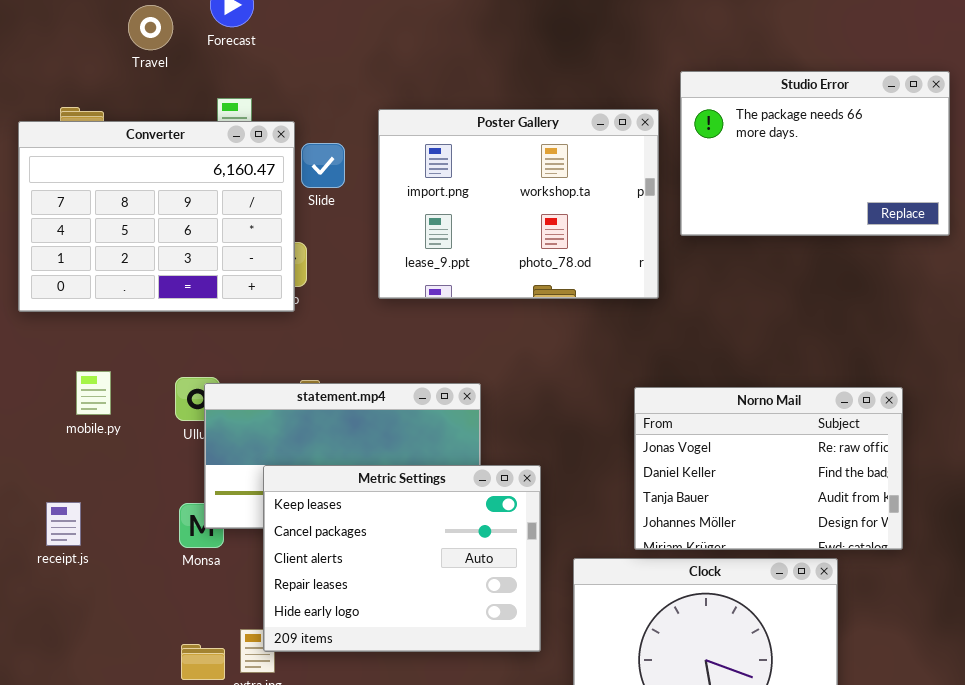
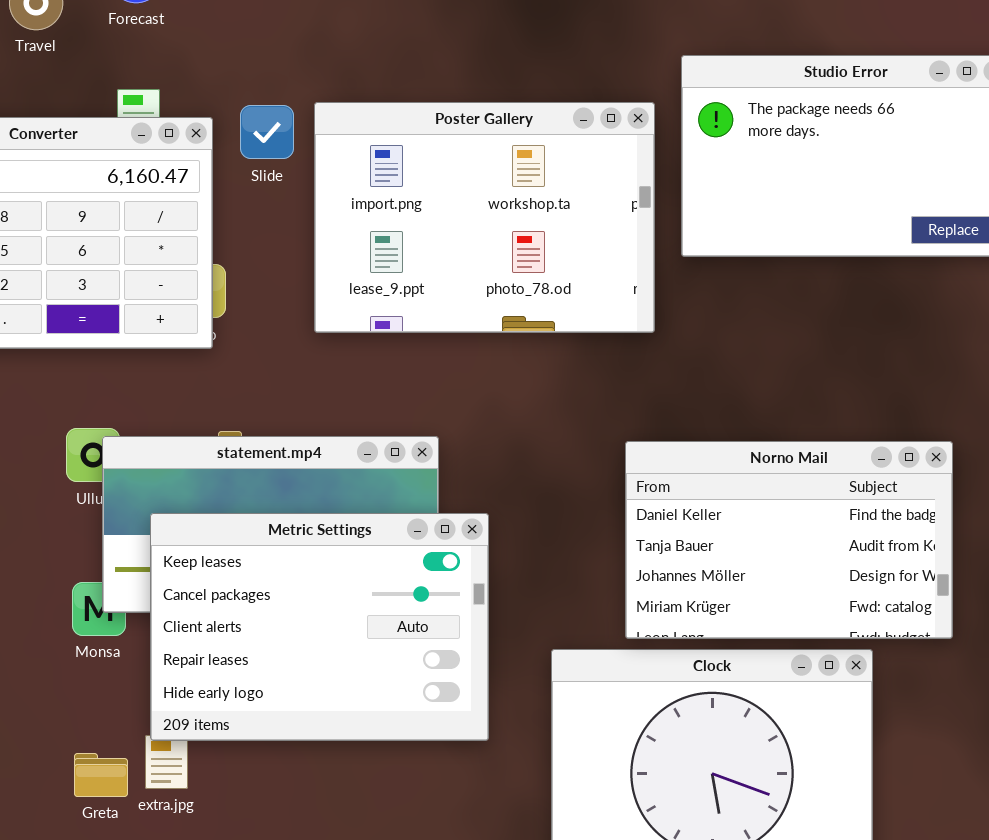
Slide: [301,143,345,188] -> [240,105,294,159], moved
Norno Mail: [634,387,903,550] -> [625,441,953,639], scrolled down 1 row
Metric Settings: [263,465,541,652] -> [150,513,489,741], moved

